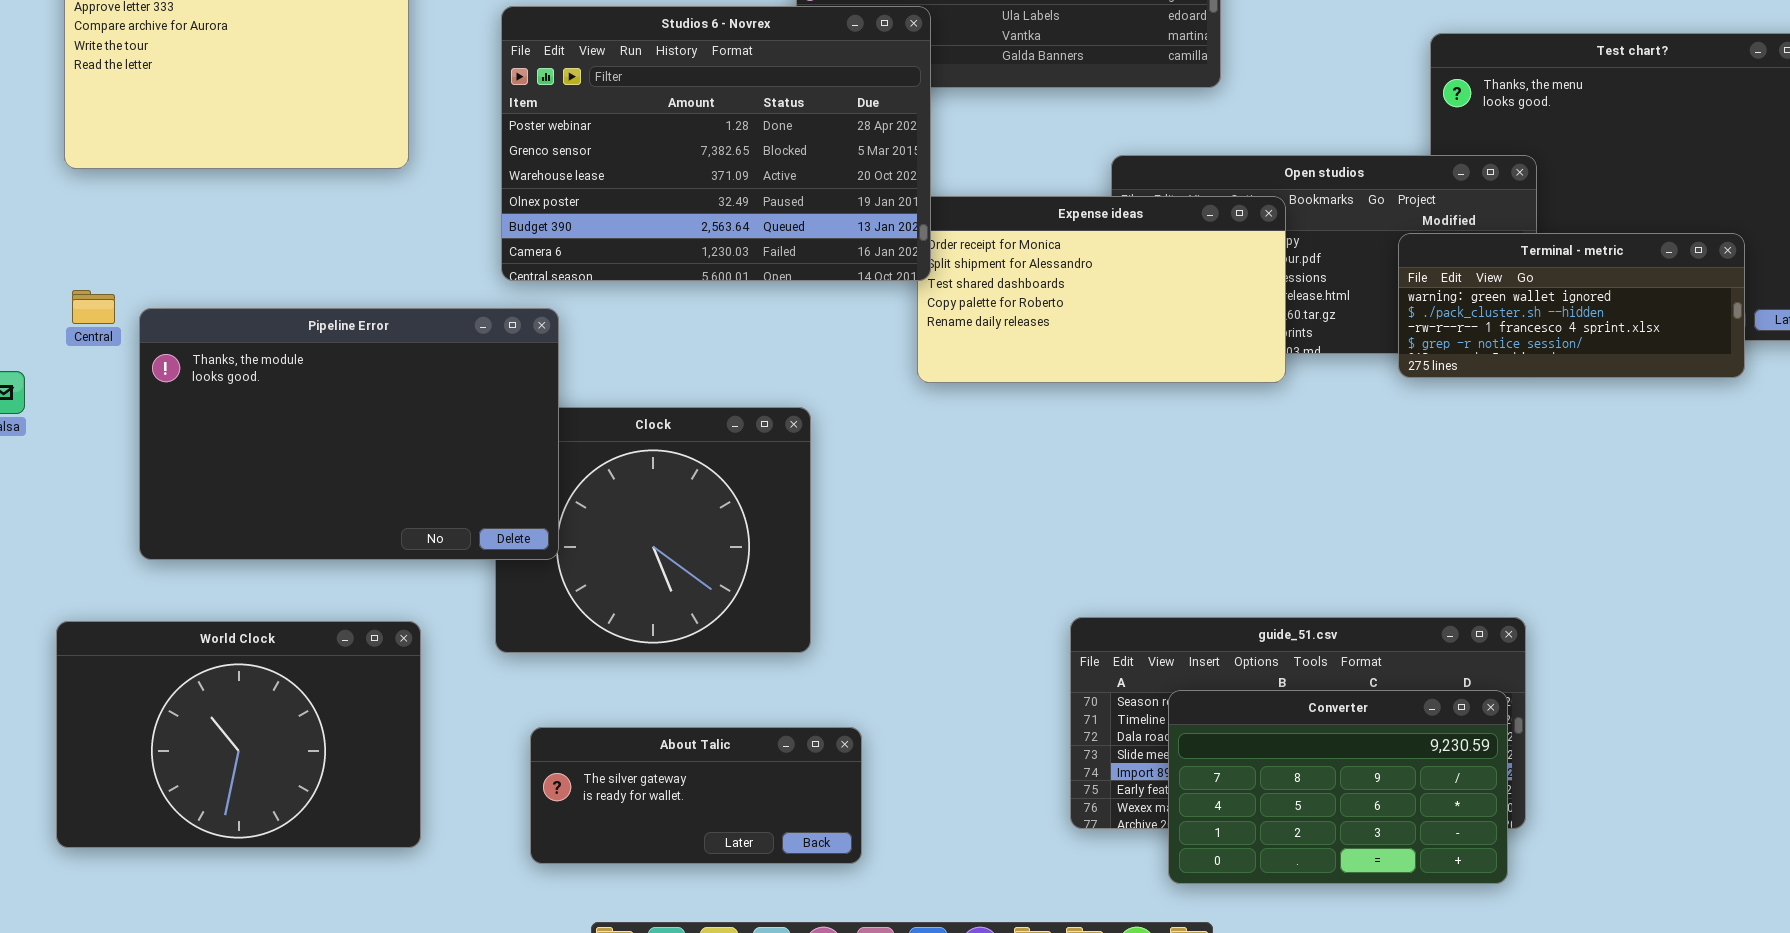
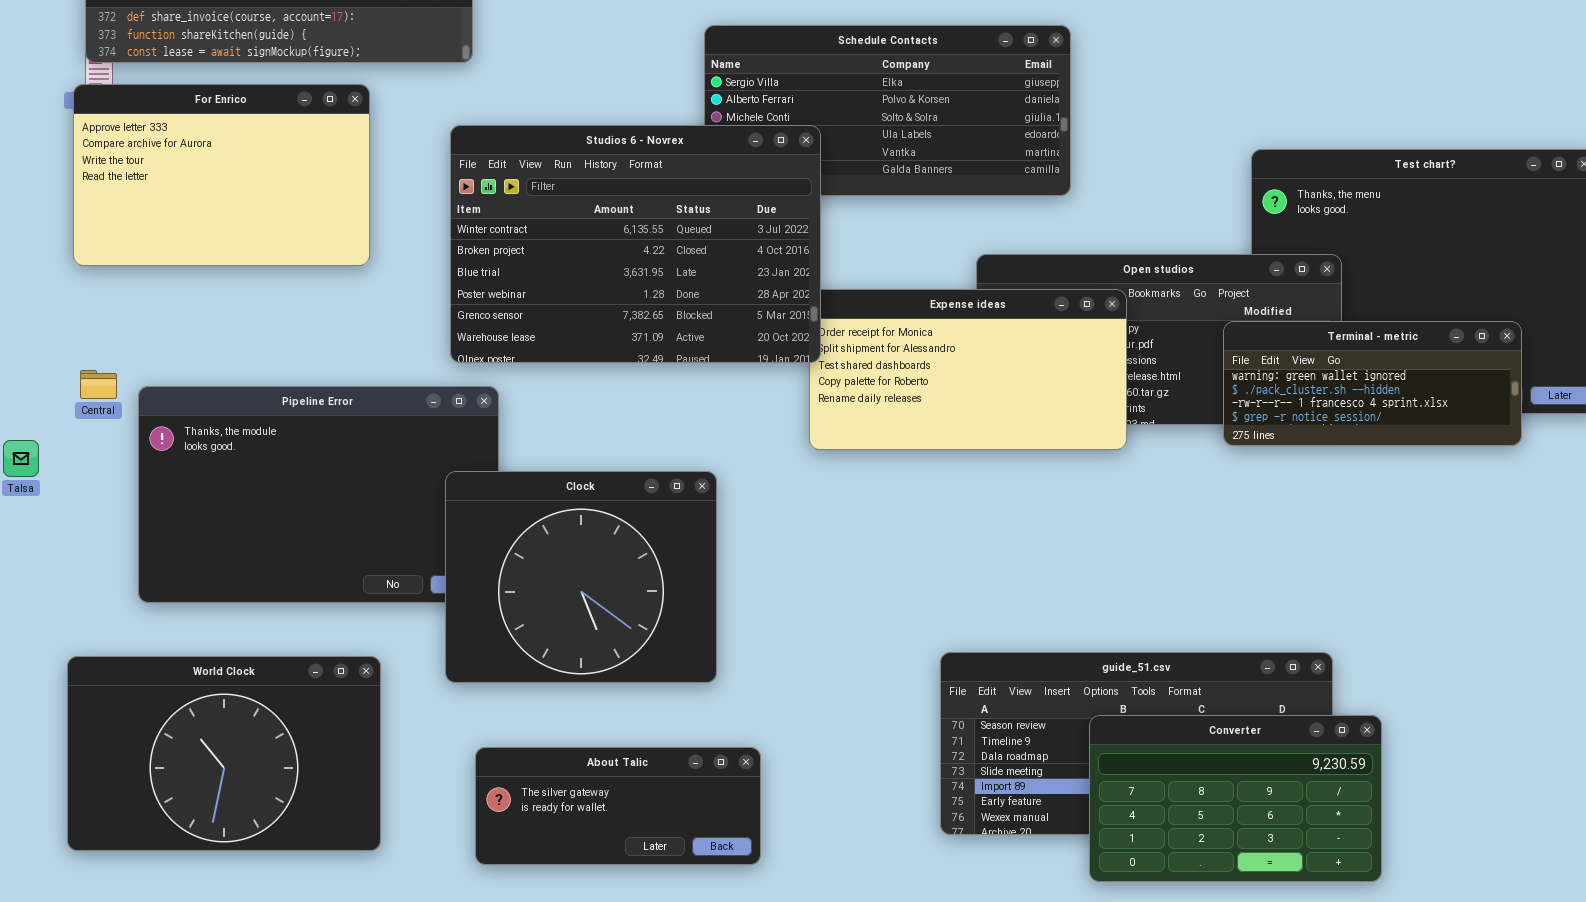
Studios 6 - Novrex: [501,6,931,281] -> [450,125,821,363], scrolled up 3 rows
Clock: [495,407,811,653] -> [445,471,717,683], raised
Converter: [1168,690,1508,884] -> [1089,715,1382,882], moved

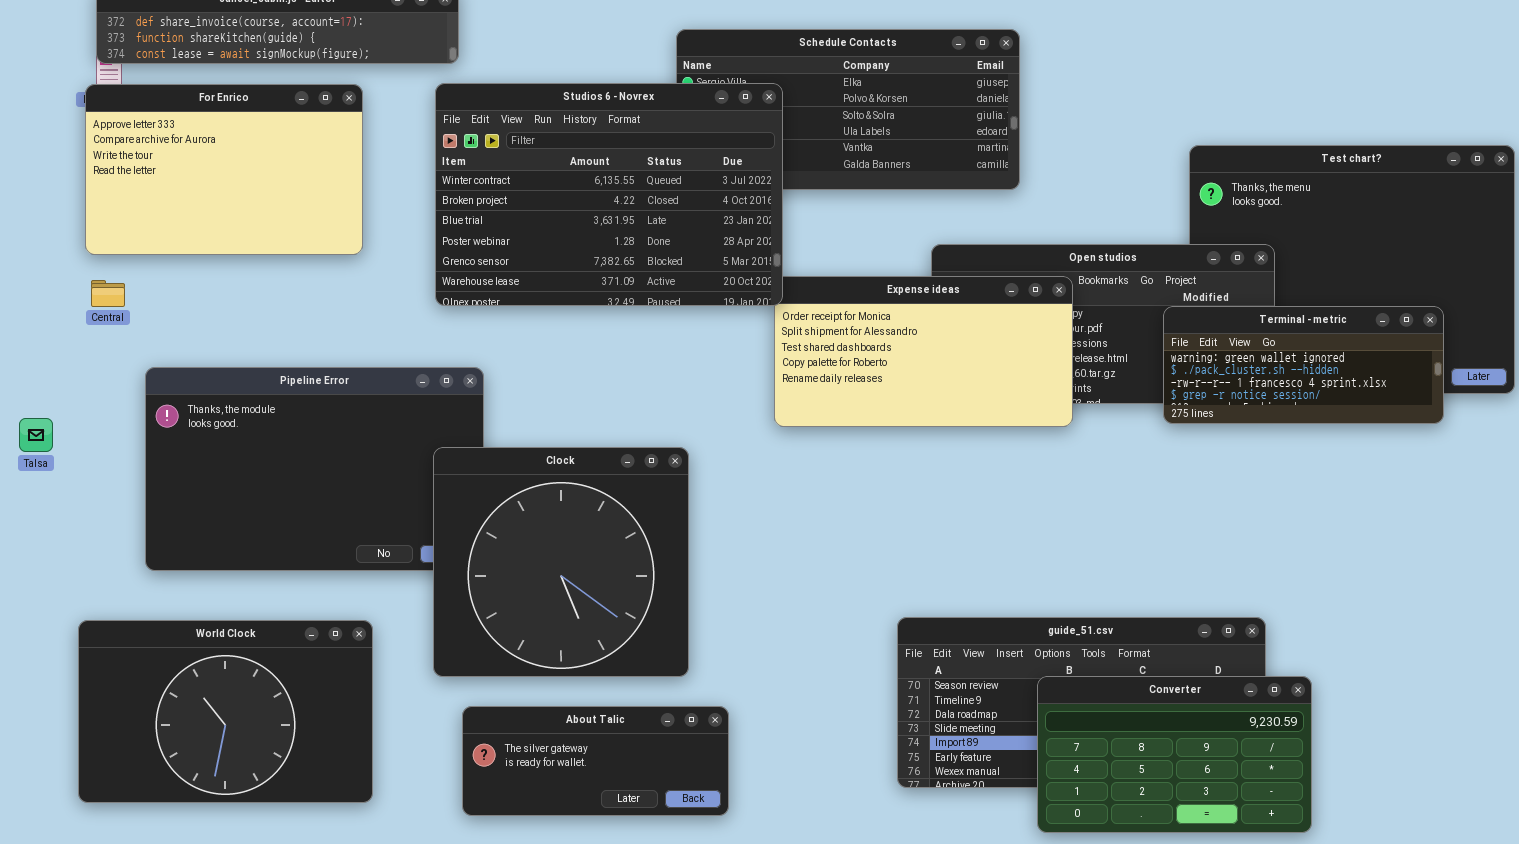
Studios 6 - Novrex: [450,125,821,363] -> [435,83,783,306], moved
Central: [80,370,117,399] -> [91,280,125,307], moved
Clock: [445,471,717,683] -> [433,447,689,677], resized

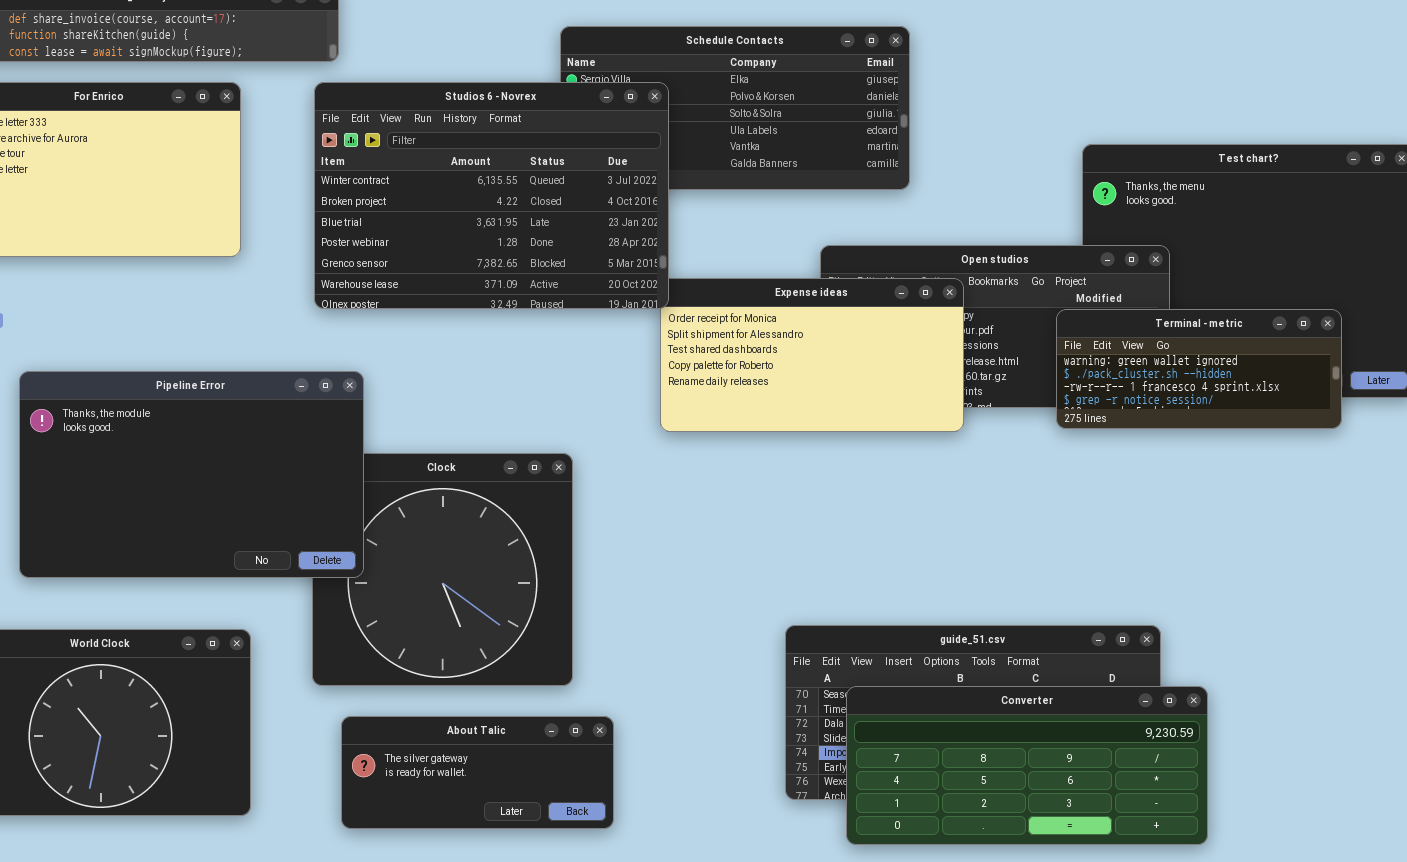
Pipeline Error: [145,367,484,571] -> [19,371,364,578], raised
Converter: [1037,676,1312,833] -> [846,686,1208,845], resized

